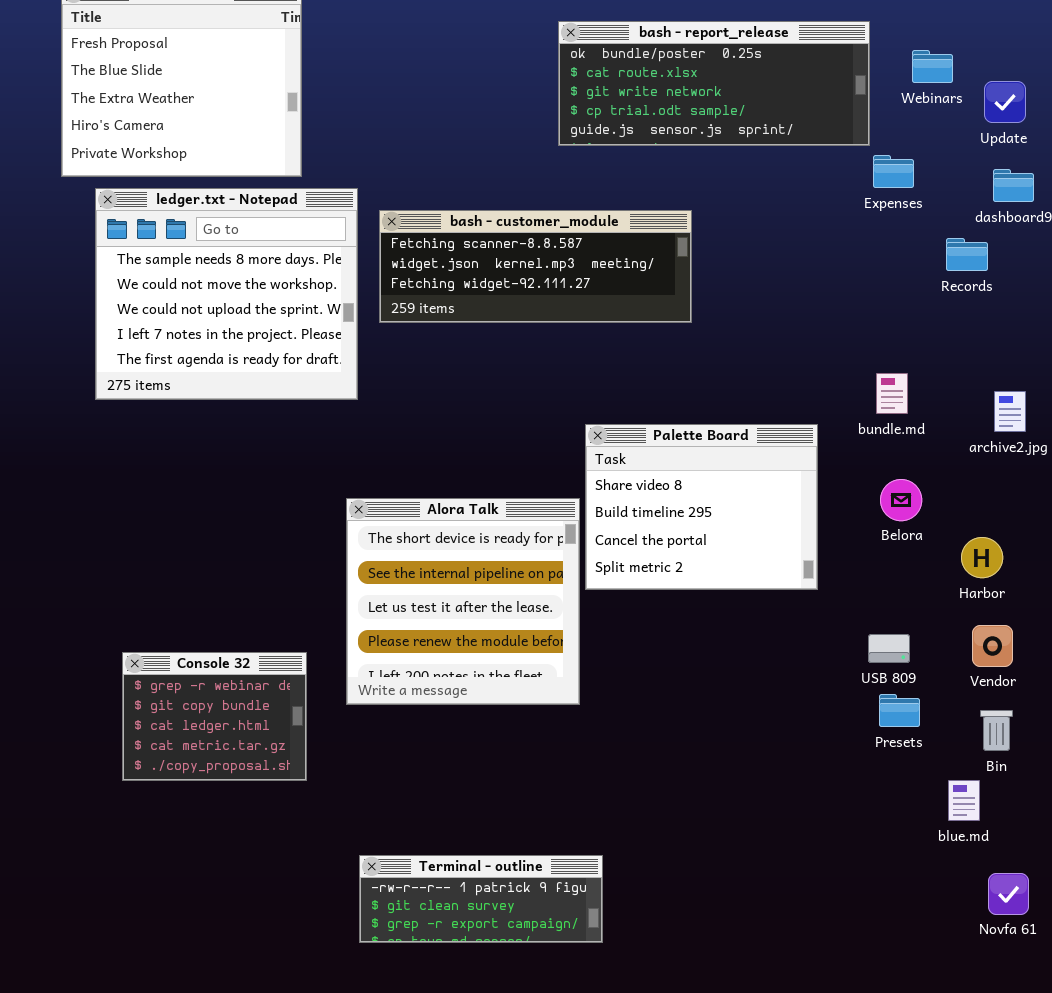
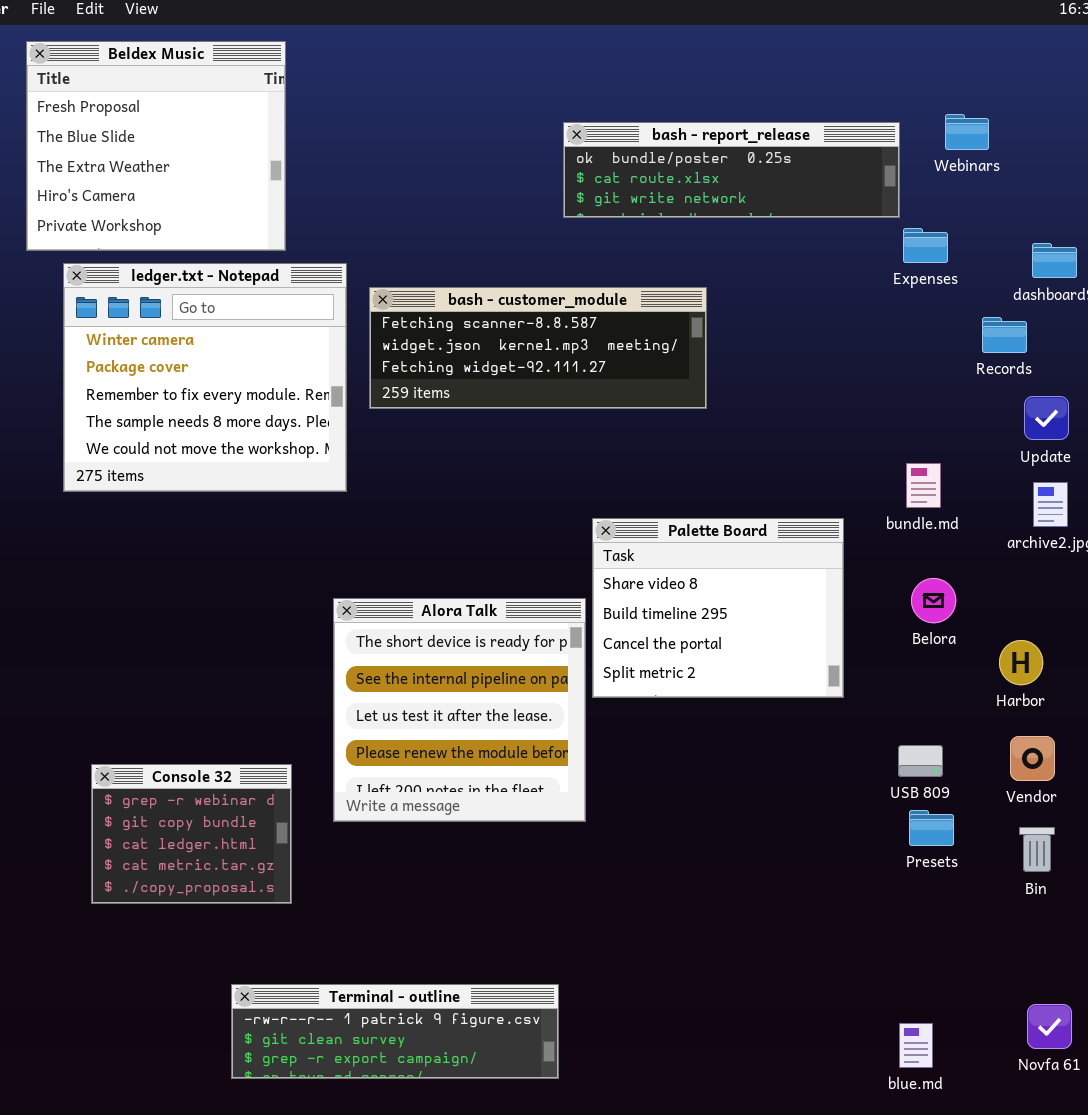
bash - report_release: [558,21,870,146] -> [563,122,900,218], resized
Update: [984,81,1026,123] -> [1024,396,1069,440], moved
ledger.txt - Notepad: [95,188,358,400] -> [63,263,347,492], scrolled up 3 rows
blue.md: [948,780,980,821] -> [899,1023,933,1068], moved
Terminal - outline: [359,855,603,943] -> [231,984,559,1079], moved, resized

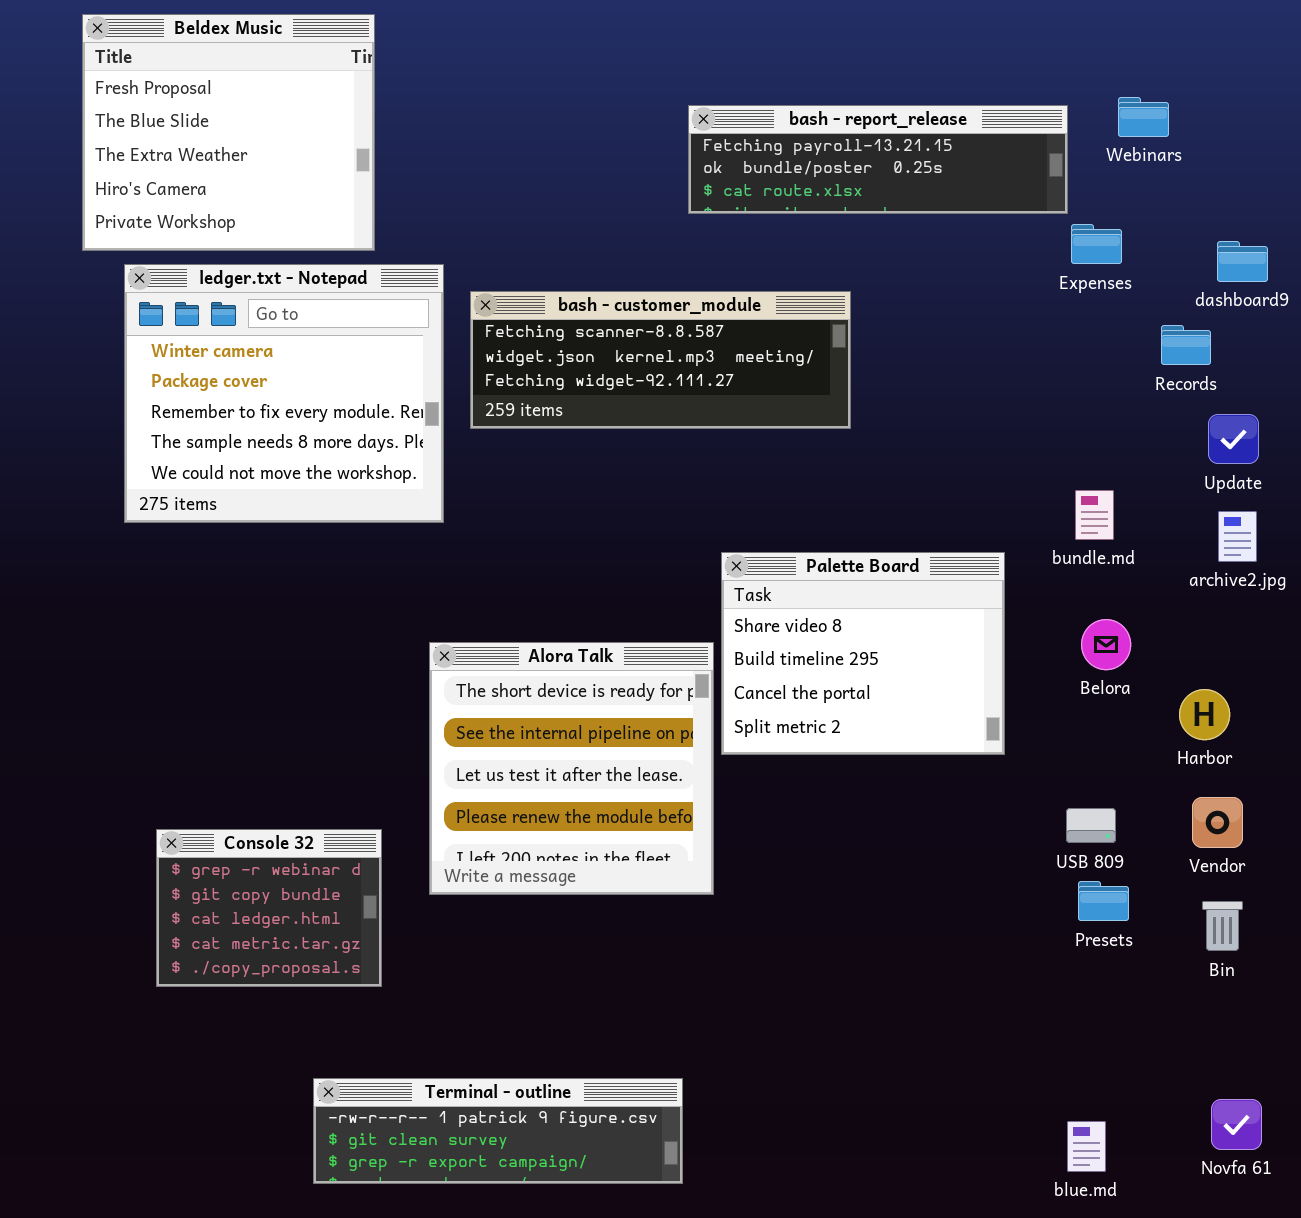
bash - report_release: [563,122,900,218] -> [688,105,1068,214], scrolled up 1 row

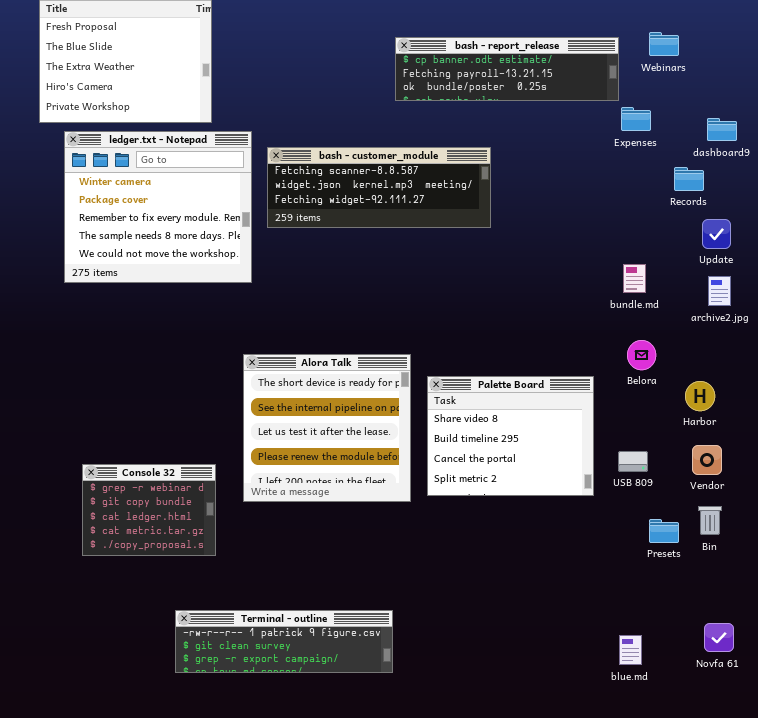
bash - report_release: [688,105,1068,214] -> [395,37,619,101], scrolled up 1 row
Palette Board: [721,552,1005,755] -> [427,376,594,496], moved
Presets: [1078,881,1129,921] -> [649,519,679,543], moved

